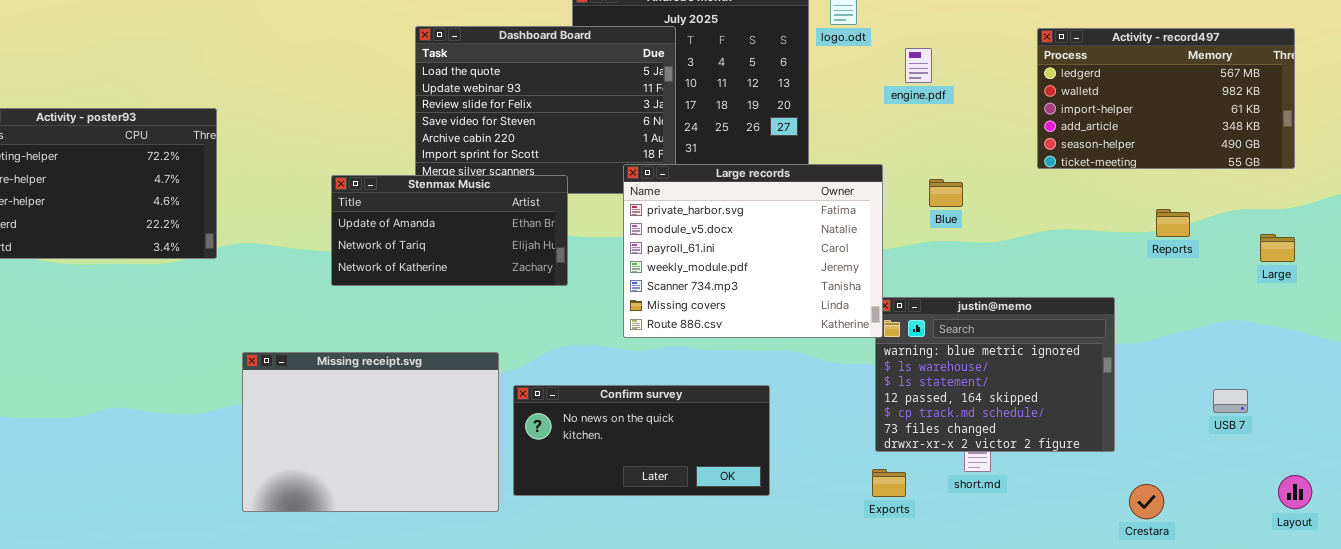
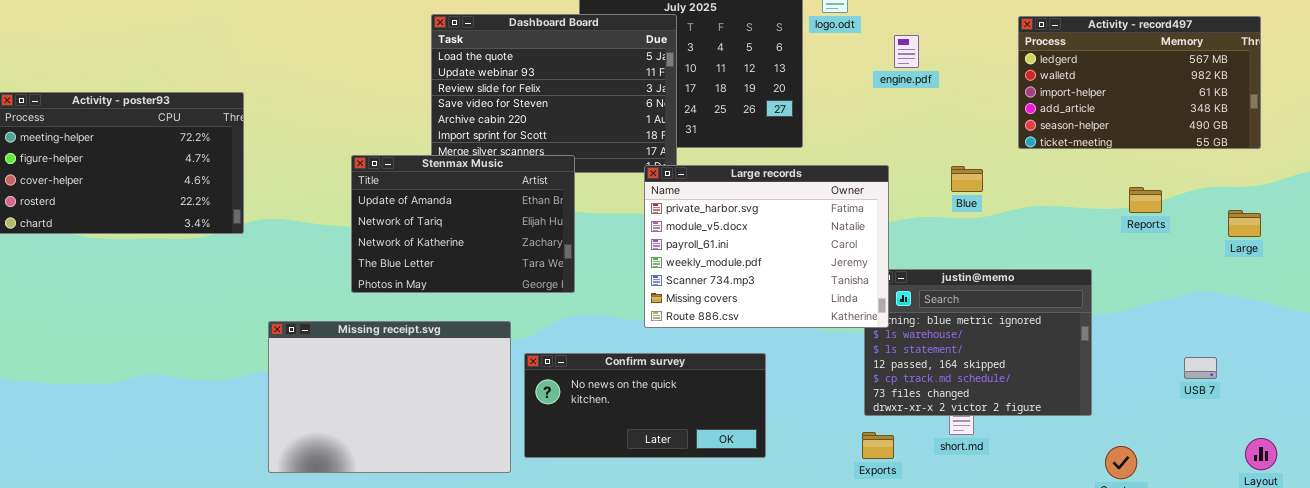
Large records: [623,164,883,338] -> [644,165,889,328], moved
Stenmax Music: [331,175,568,286] -> [351,155,575,293], resized
Blue: [929,179,963,207] -> [951,166,983,192], moved

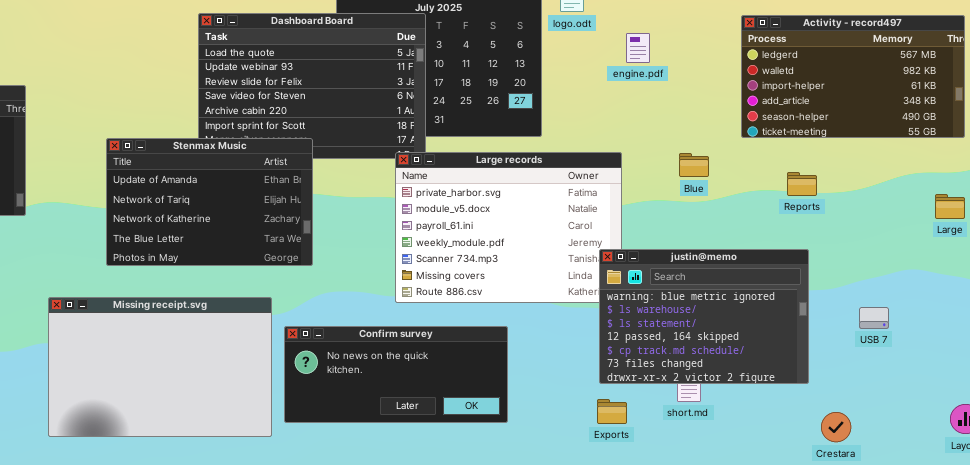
Stenmax Music: [351,155,575,293] -> [106,138,313,266], moved
Reports: [1129,187,1162,213] -> [787,172,817,196], moved
justin@memo: [864,269,1092,416] -> [599,249,809,384], raised
USB 7: [1184,357,1217,379] -> [859,307,889,329], moved

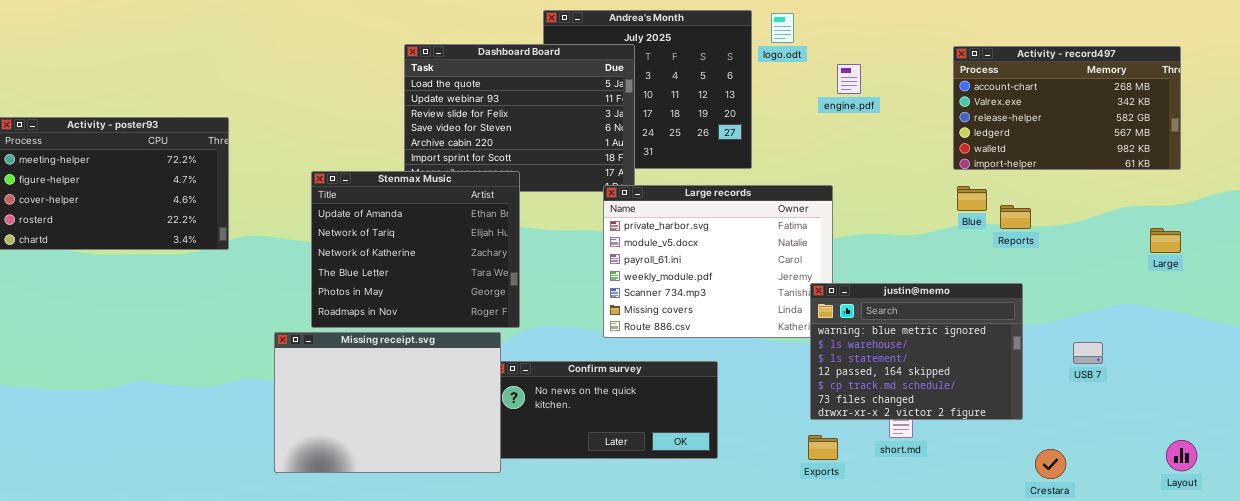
Activity - record497: [741,15,965,138] -> [953,46,1181,170], scrolled up 3 rows
Stenmax Music: [106,138,313,266] -> [311,171,520,328], resized
Blue: [679,153,709,177] -> [957,186,987,211], moved
Missing receipt.svg: [48,297,272,437] -> [274,332,501,473], moved

